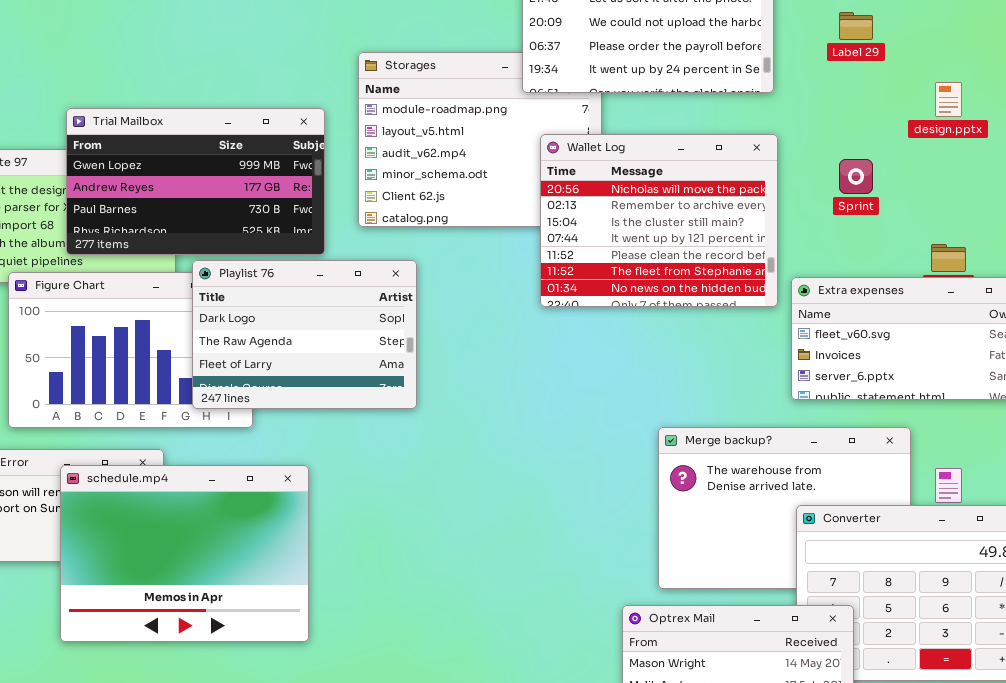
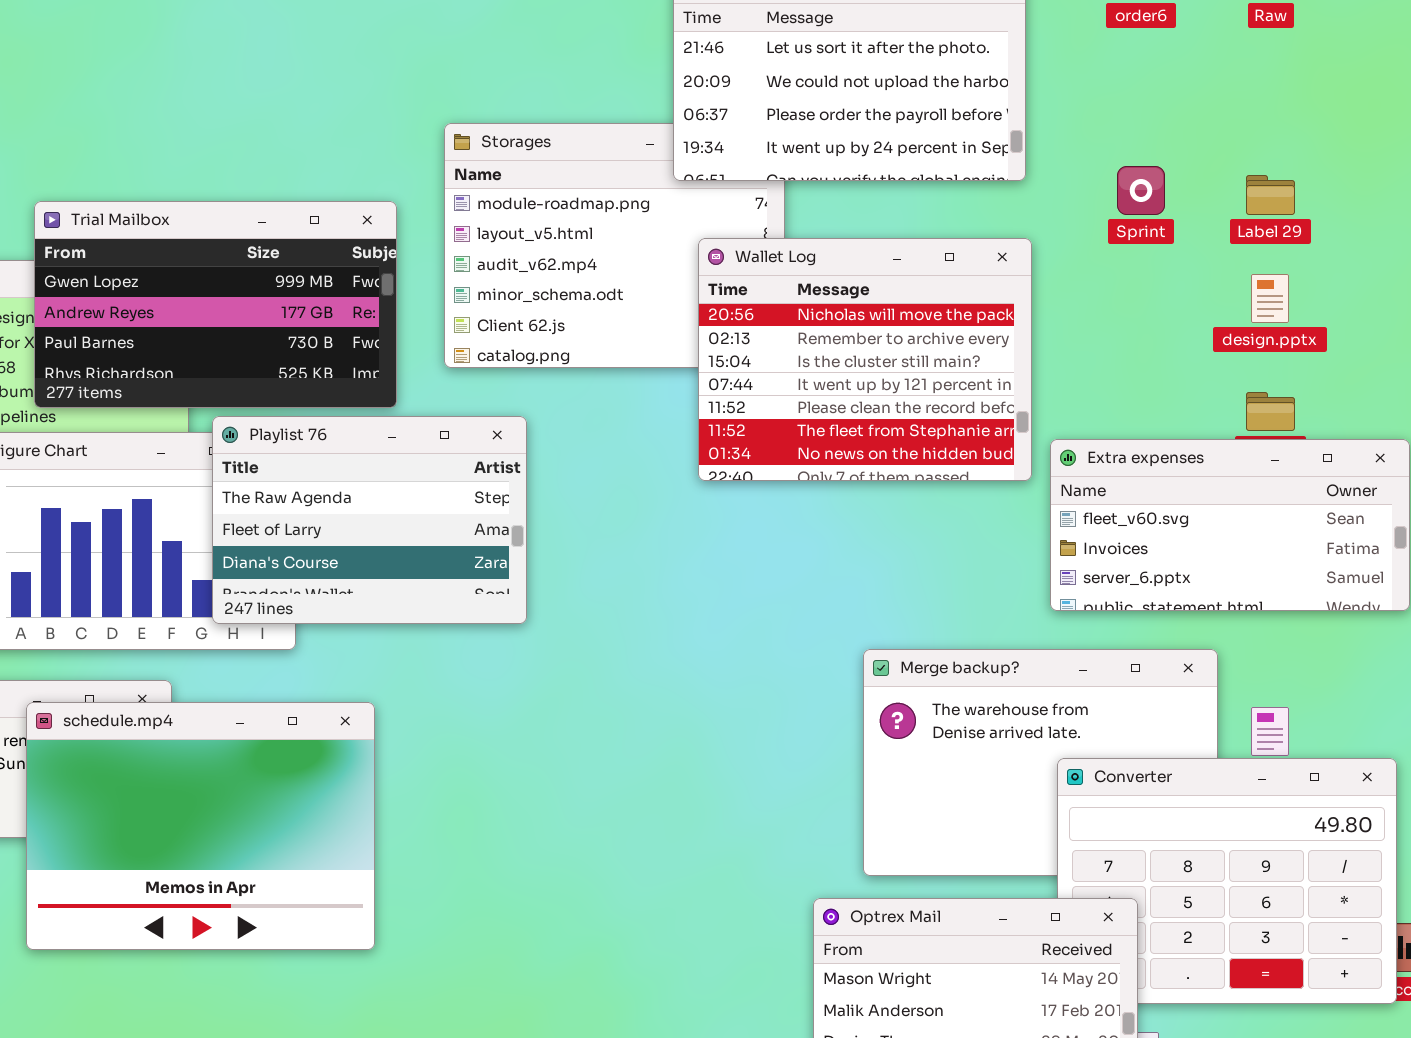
Label 29: [839,12,873,40] -> [1246,175,1295,215], moved
design.pptx: [935,82,962,117] -> [1251,274,1289,323], moved
Sprint: [839,159,873,194] -> [1117,166,1165,215], moved
Playlist 76: [192,260,417,409] -> [212,416,527,624], scrolled down 1 row

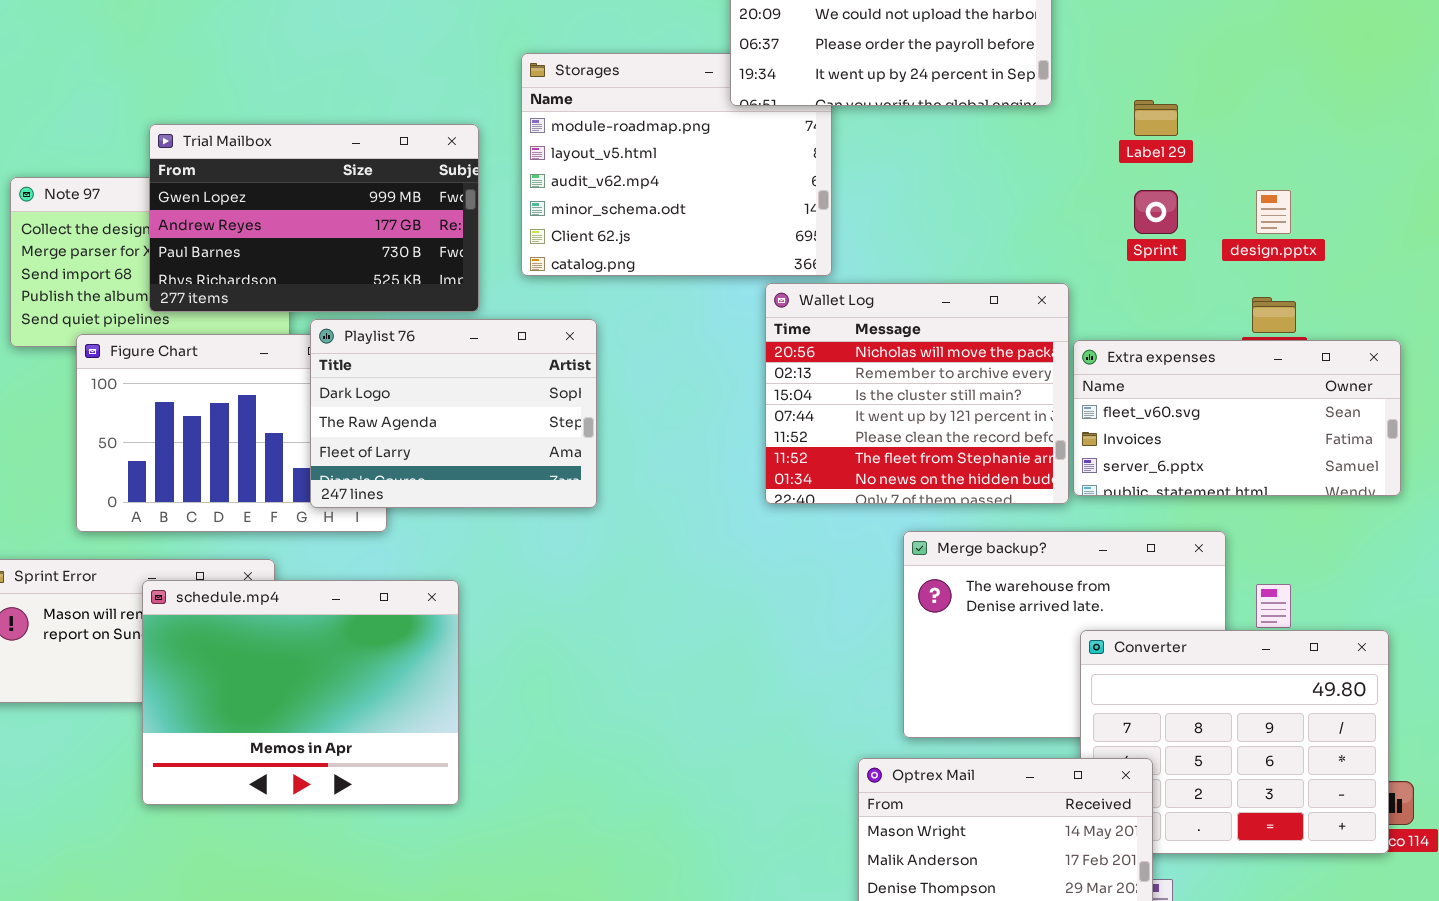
Sprint: [1117,166,1165,215] -> [1134,190,1178,234], moved
Label 29: [1246,175,1295,215] -> [1134,100,1178,136], moved
Wallet Log: [698,238,1032,481] -> [765,283,1069,504], moved
Playlist 76: [212,416,527,624] -> [310,319,597,508], scrolled up 1 row

